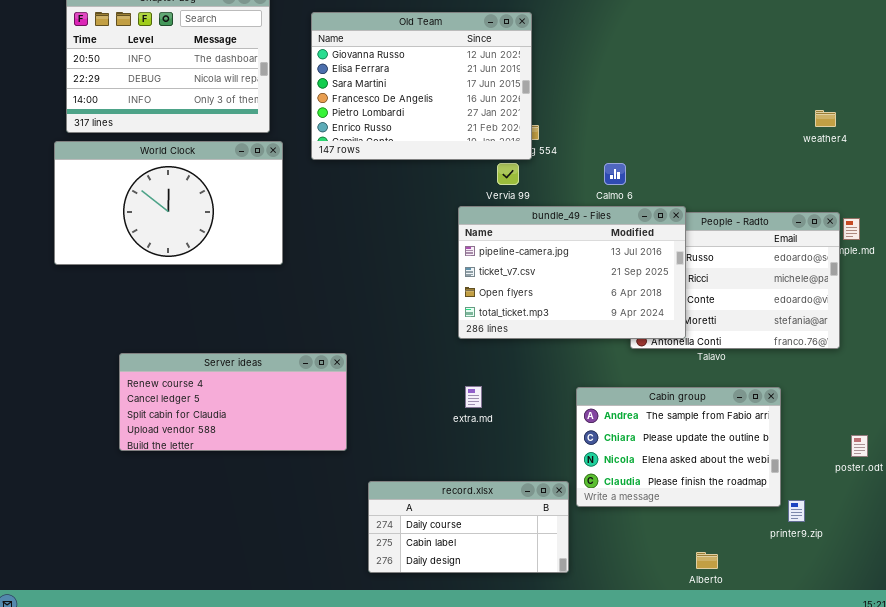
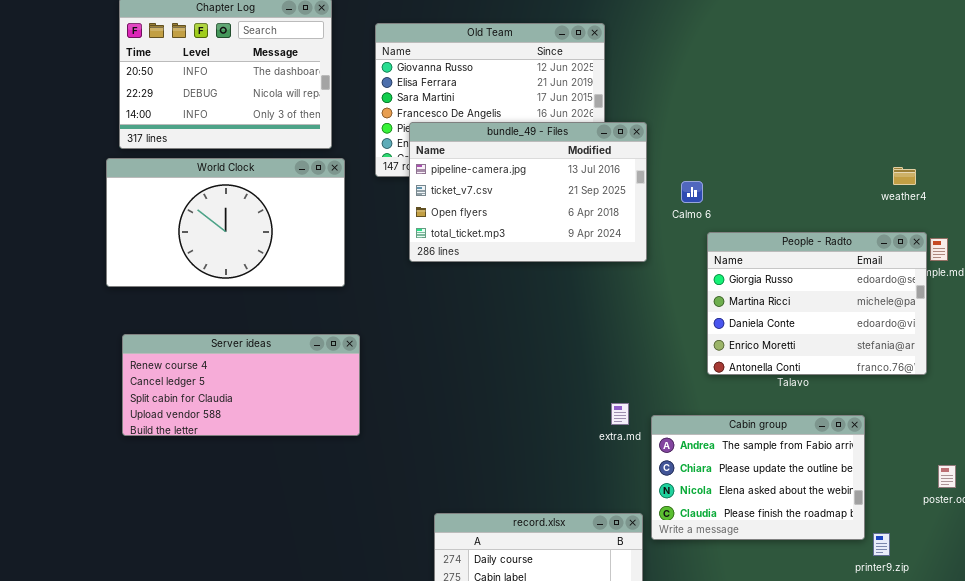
weather4: [815,110,836,127] -> [893,167,916,185], moved
bundle_49 - Files: [458,206,686,339] -> [409,122,647,262], moved
Server ideas: [119,353,347,451] -> [122,334,360,436], moved
extra.md: [465,386,482,408] -> [611,403,629,425], moved

